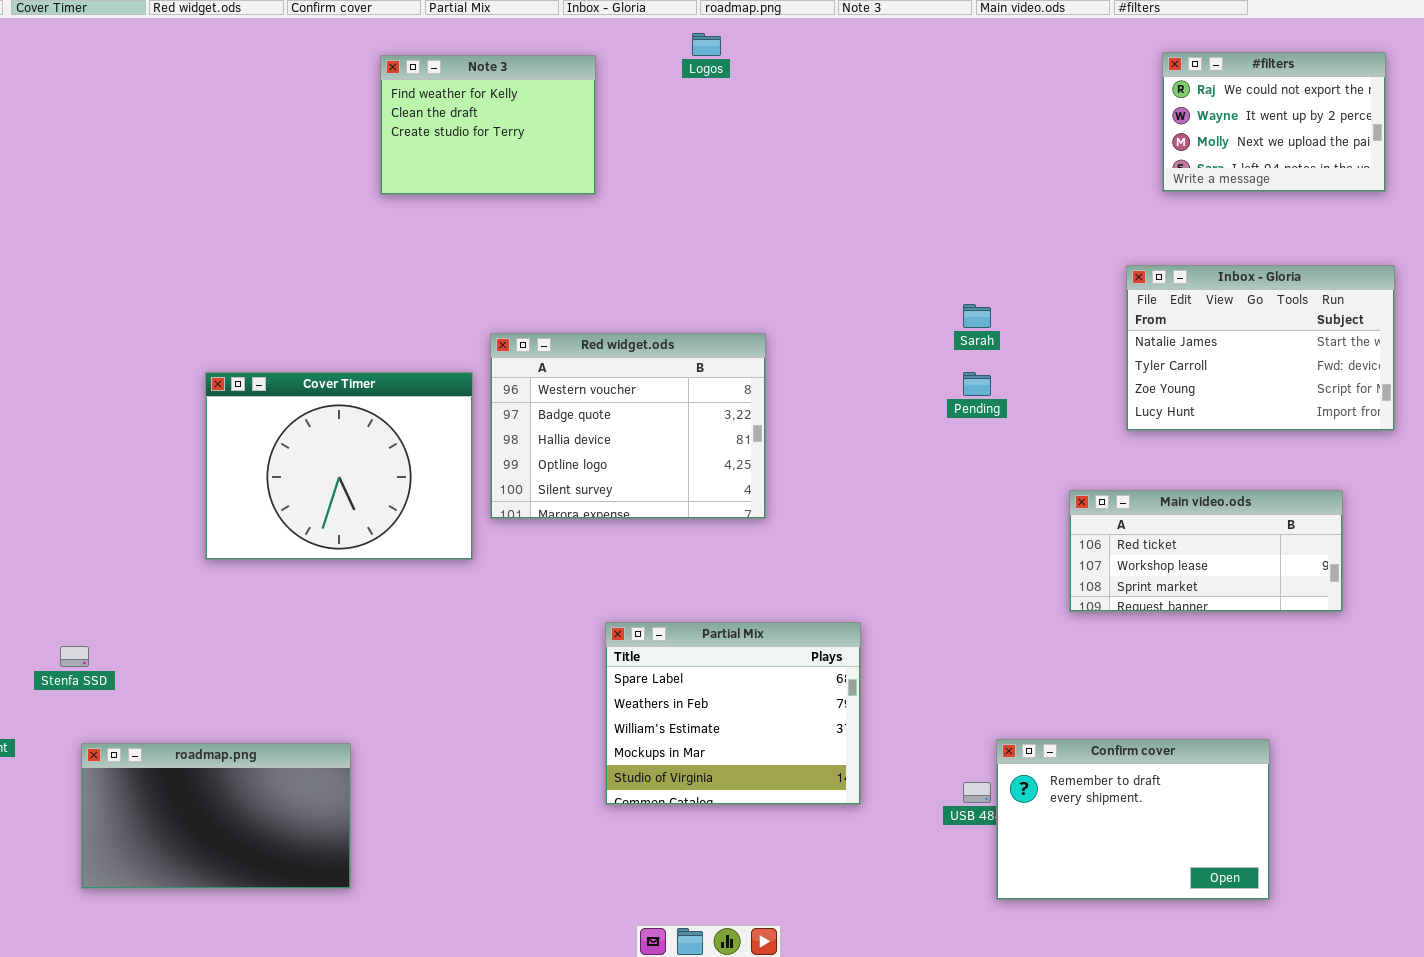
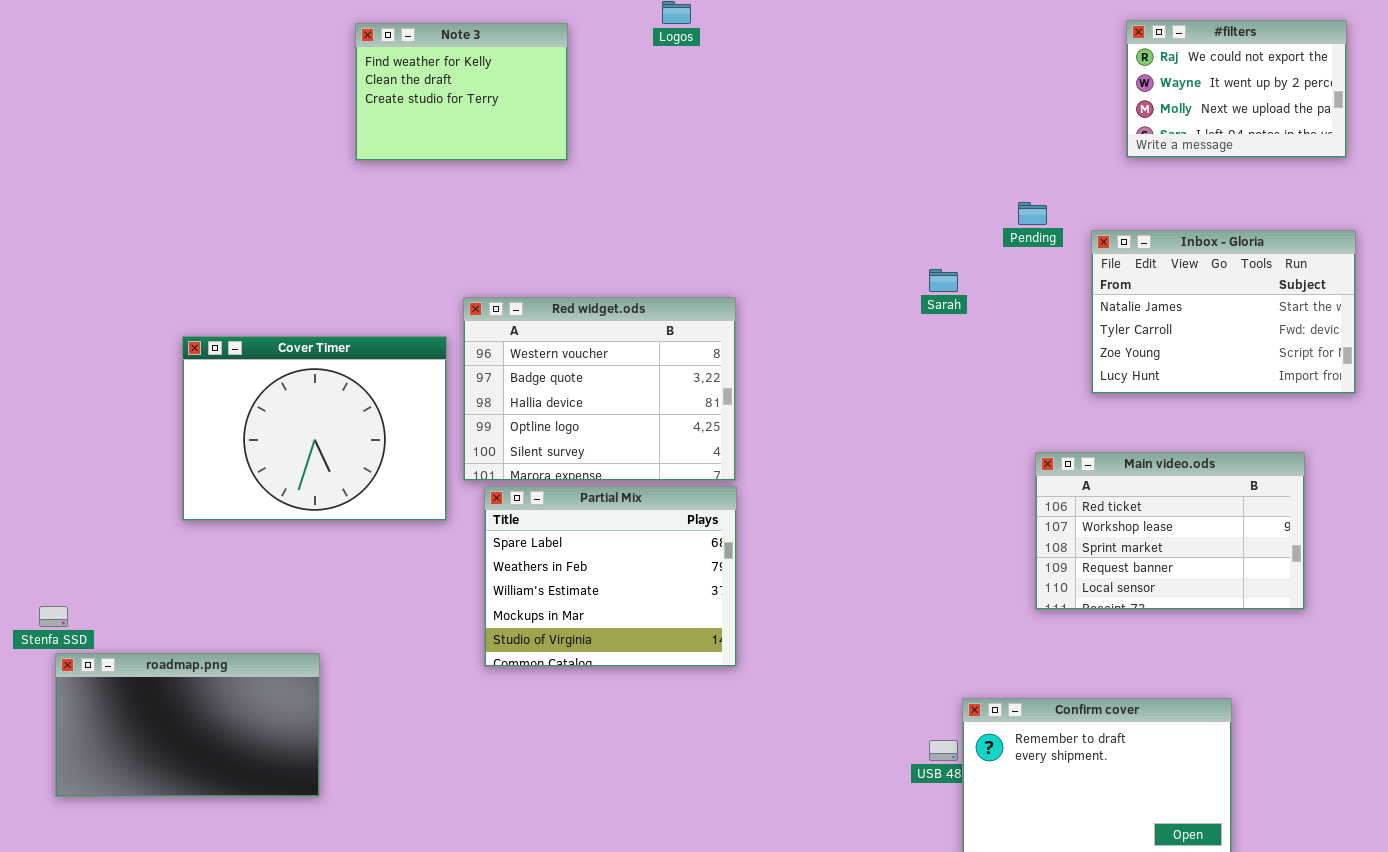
Pending: [963,372,991,396] -> [1018,202,1047,225], moved
Main video.ods: [1069,490,1343,612] -> [1035,452,1305,610], resized
Partial Mix: [605,622,861,805] -> [484,486,737,667], moved
roadmap.png: [81,743,351,889] -> [55,653,320,797], moved

